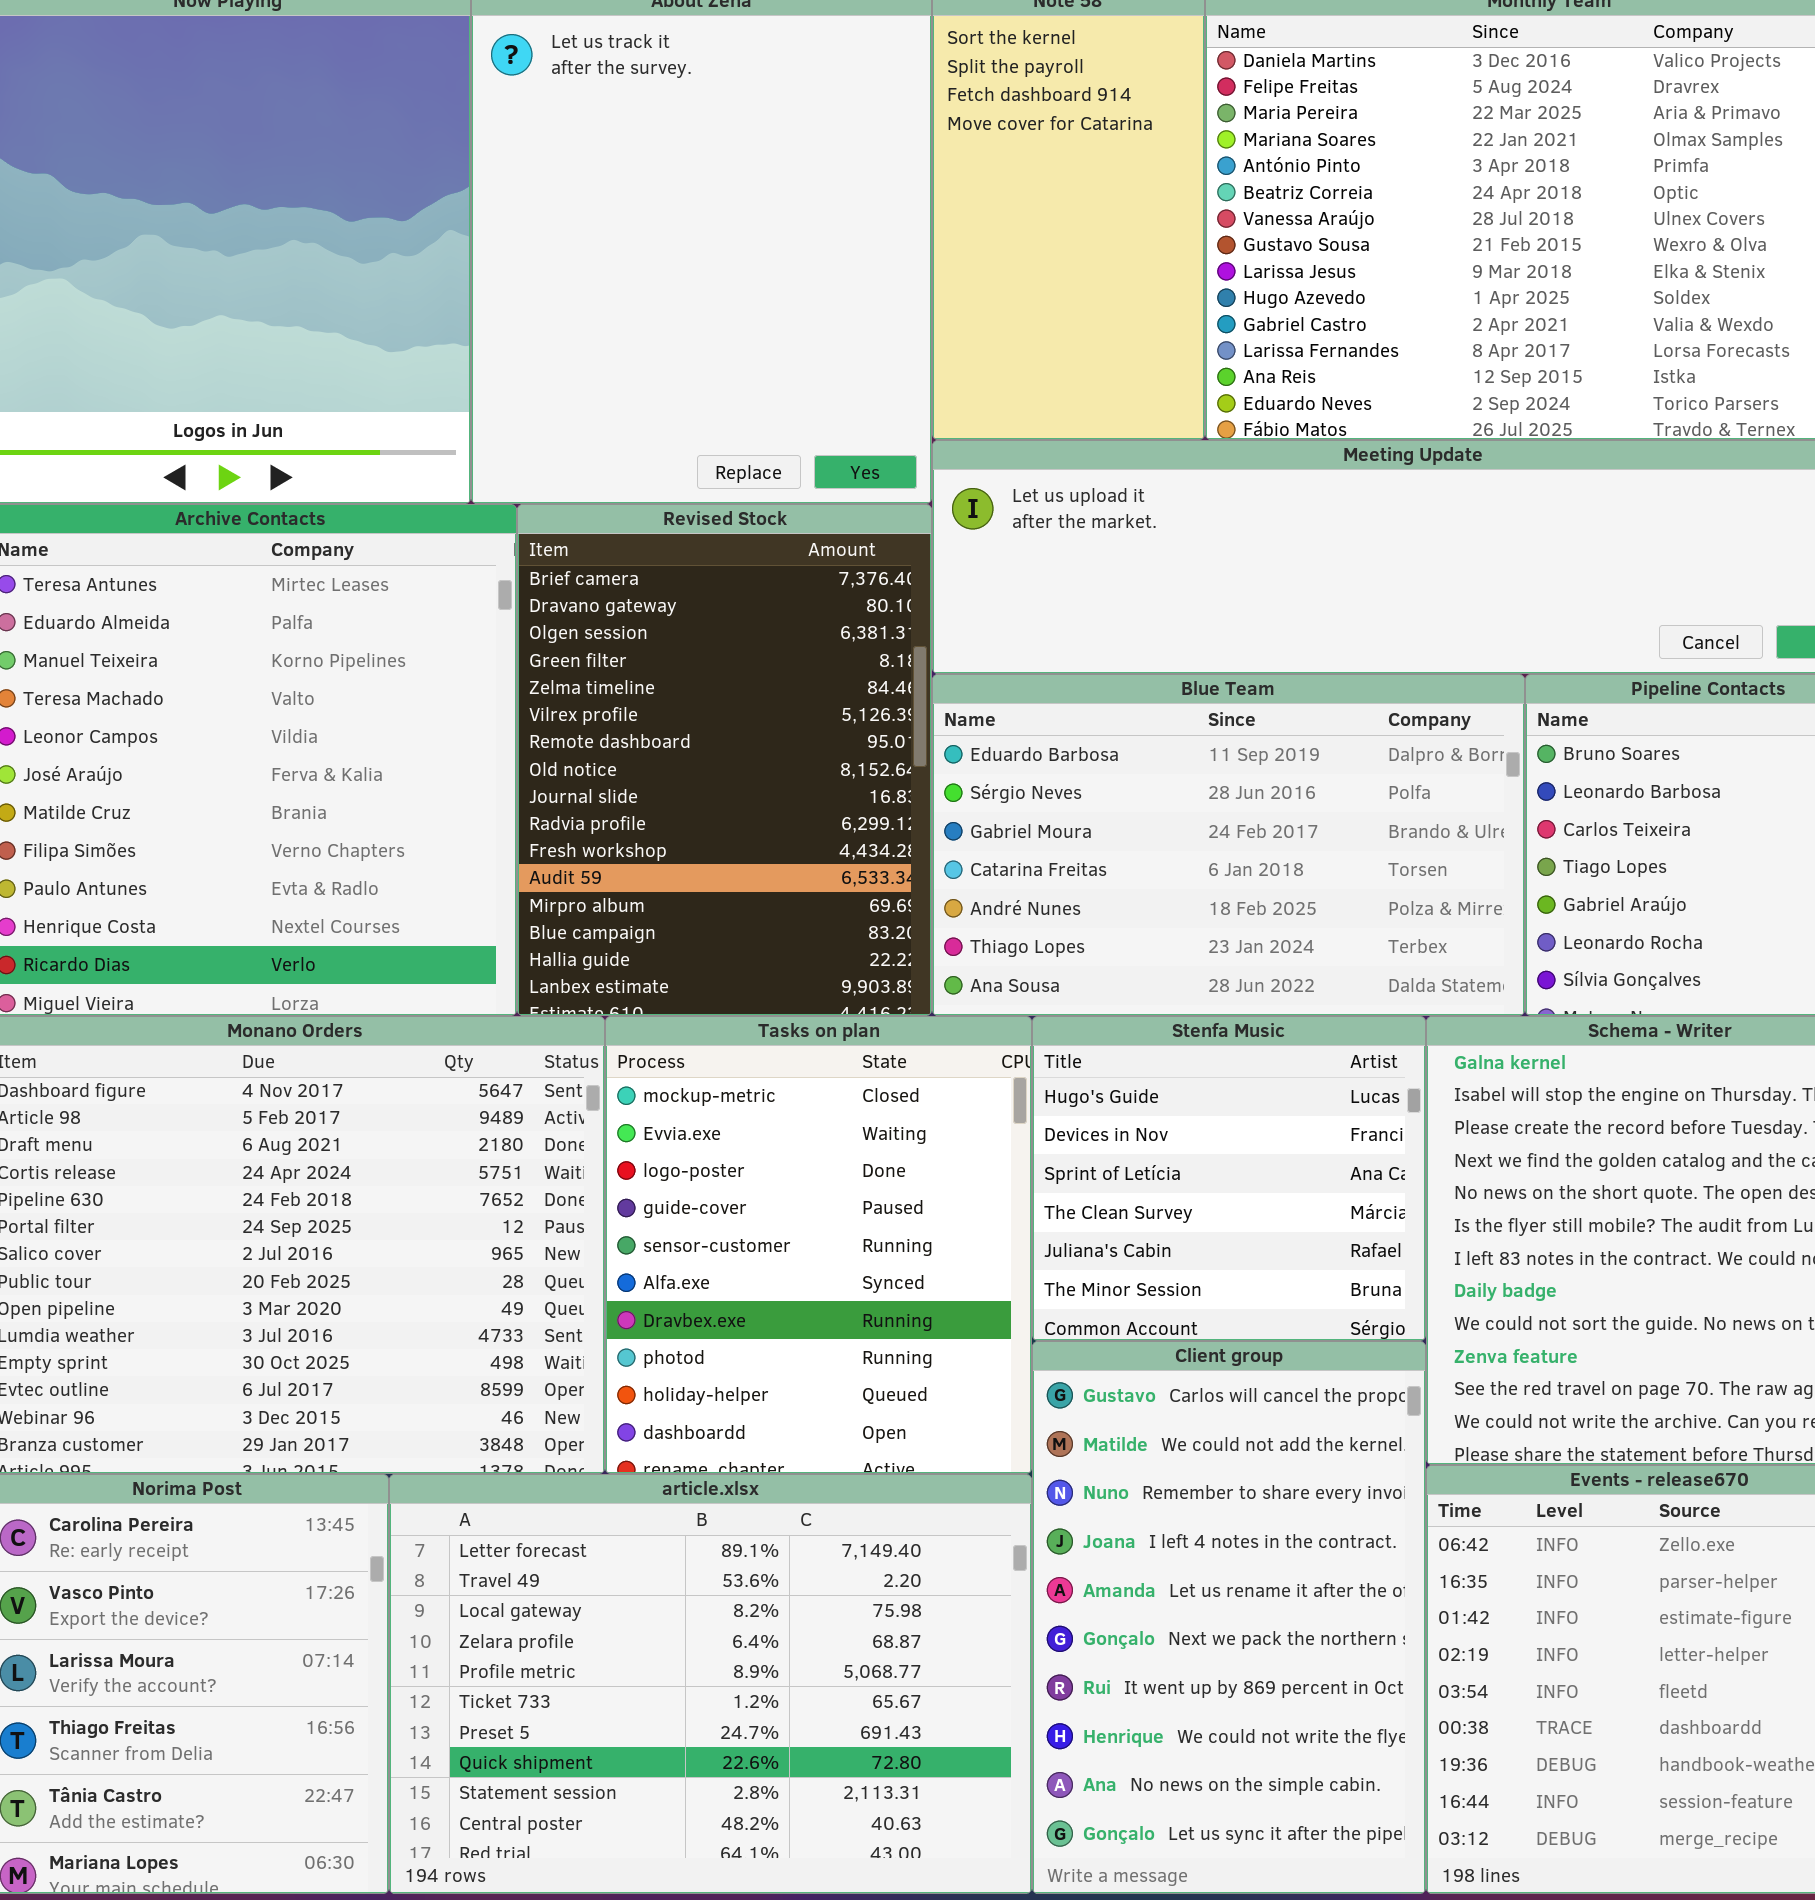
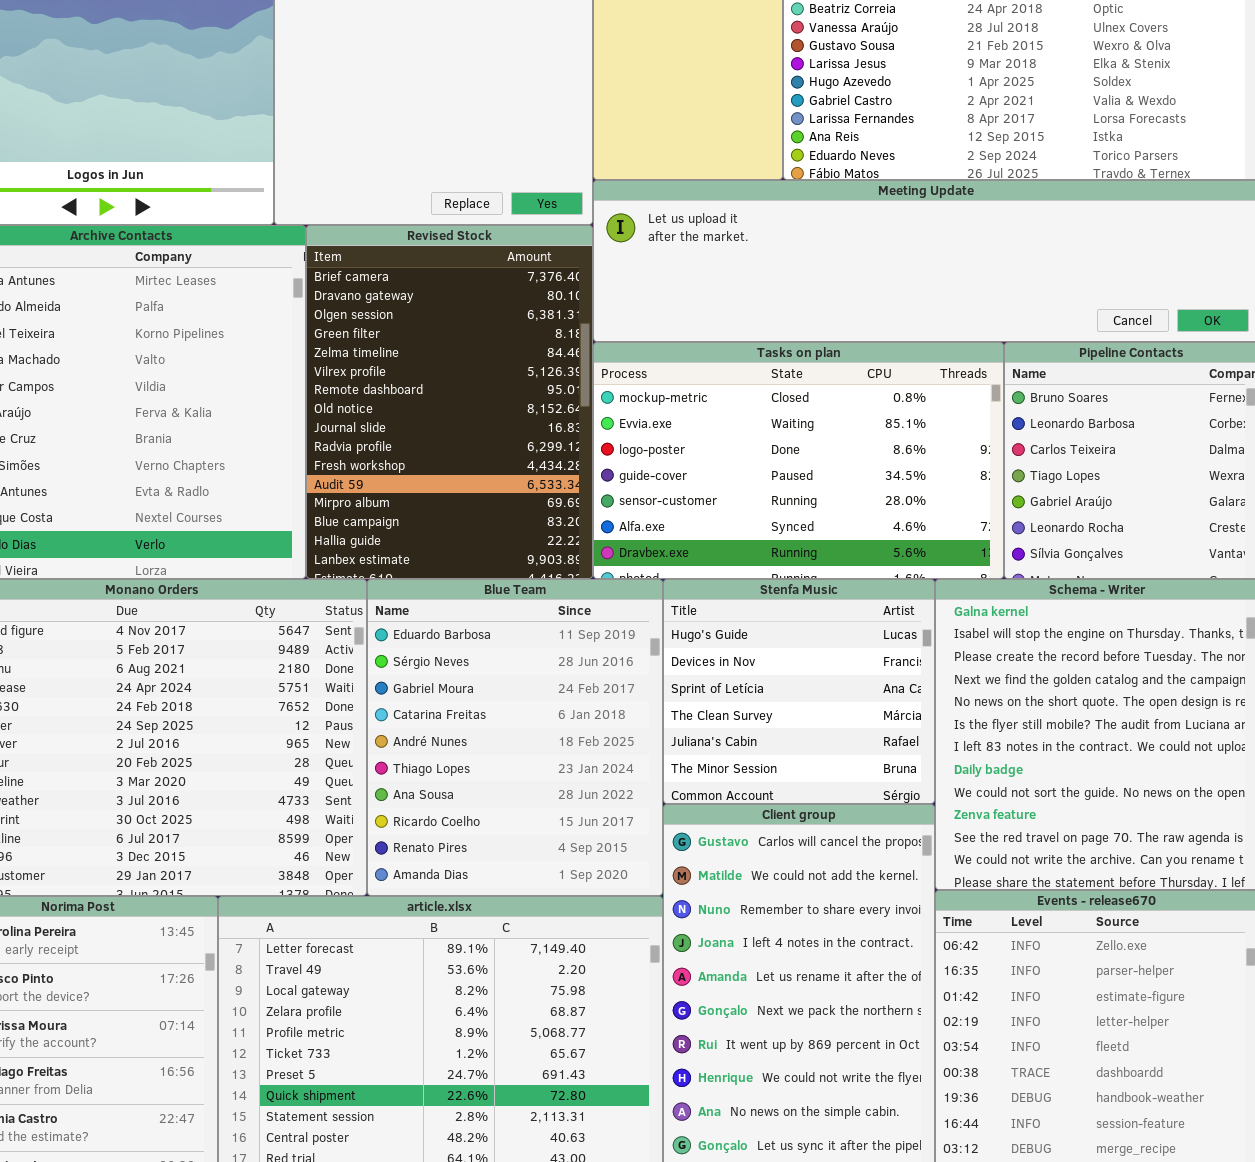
Blue Team: [932,674,1525,1016] -> [367,579,663,896], moved, resized
Tasks on plan: [605,1016,1032,1474] -> [593,342,1004,579], moved, resized

